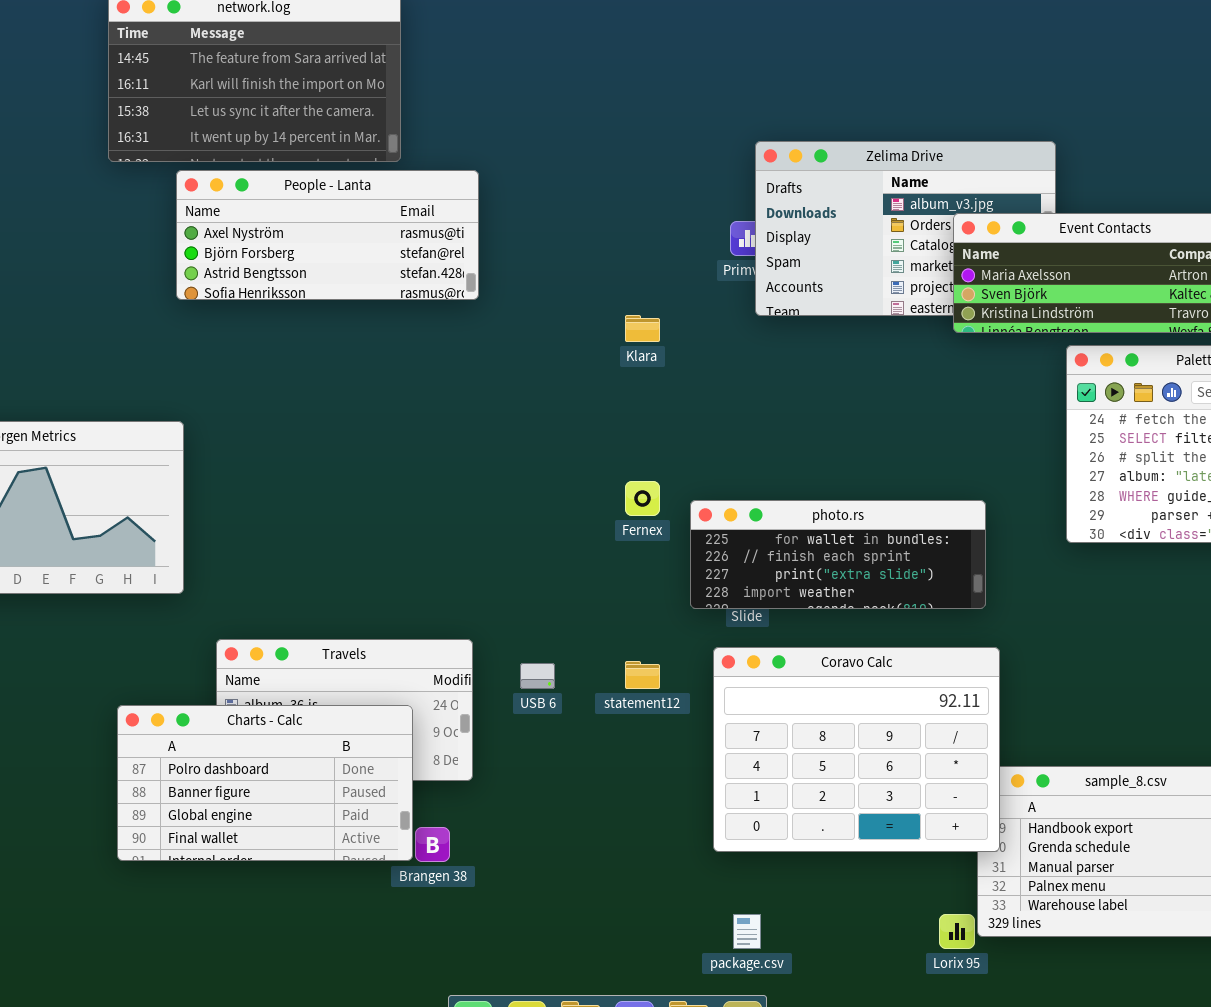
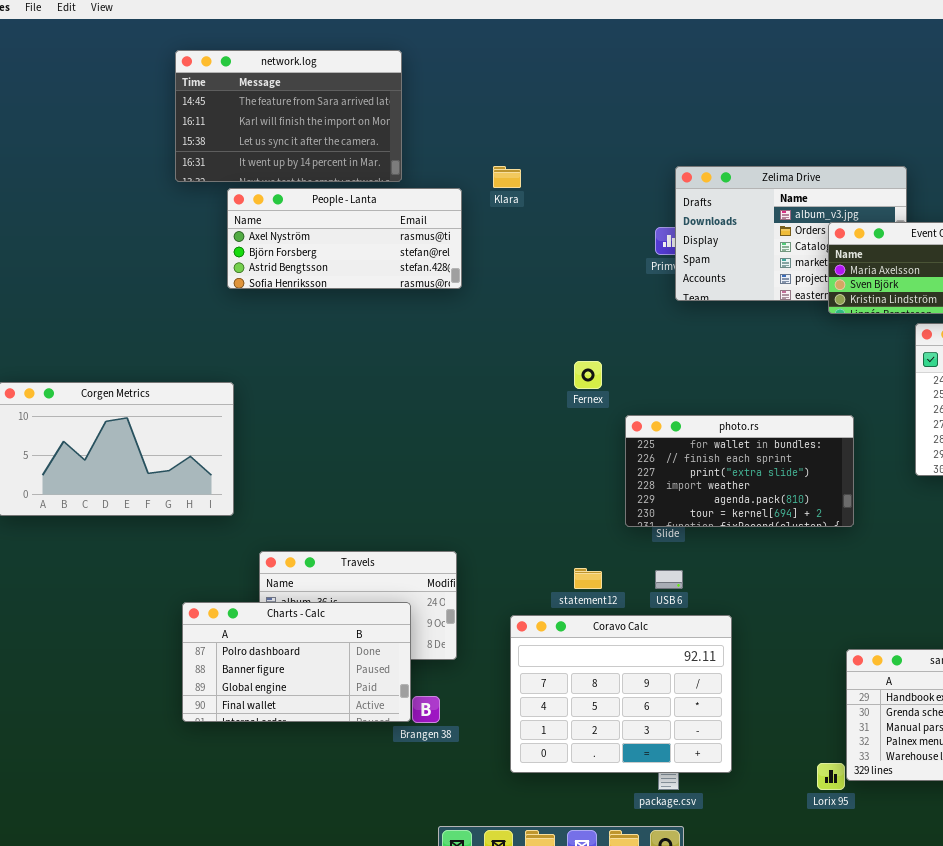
Klara: [625,315,660,342] -> [493,166,521,188], moved
Fernex: [625,481,660,516] -> [574,361,602,389], moved
photo.rs: [690,500,986,609] -> [625,415,854,527], resized
Coravo Calc: [713,647,1000,852] -> [510,615,732,773], moved
USB 6: [520,663,555,689] -> [655,570,683,589], moved

